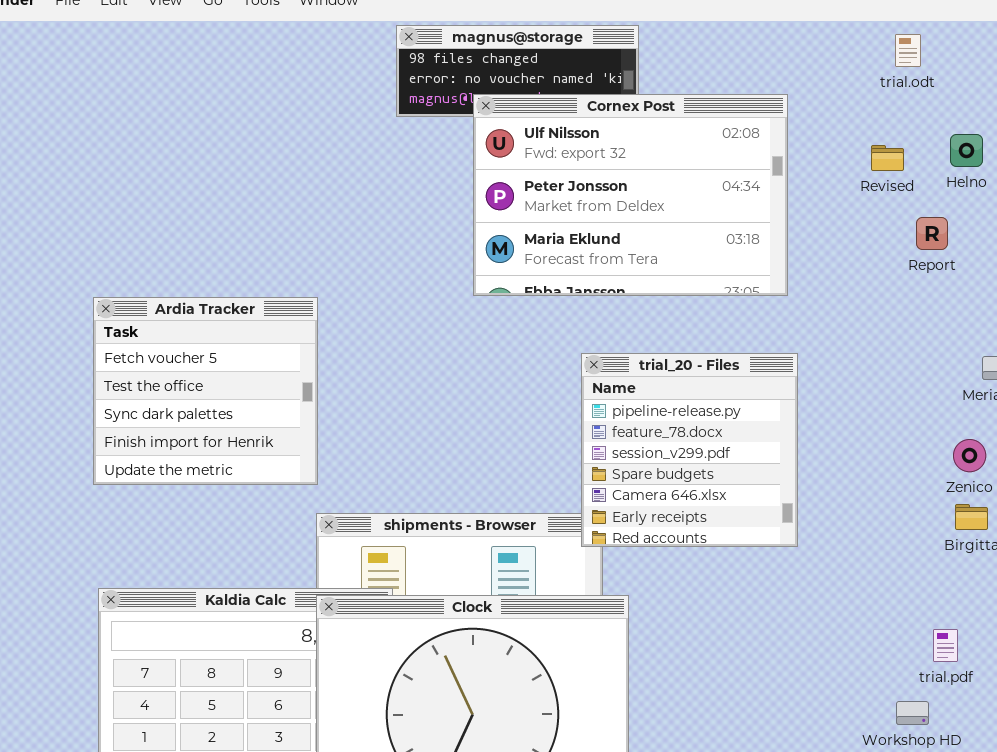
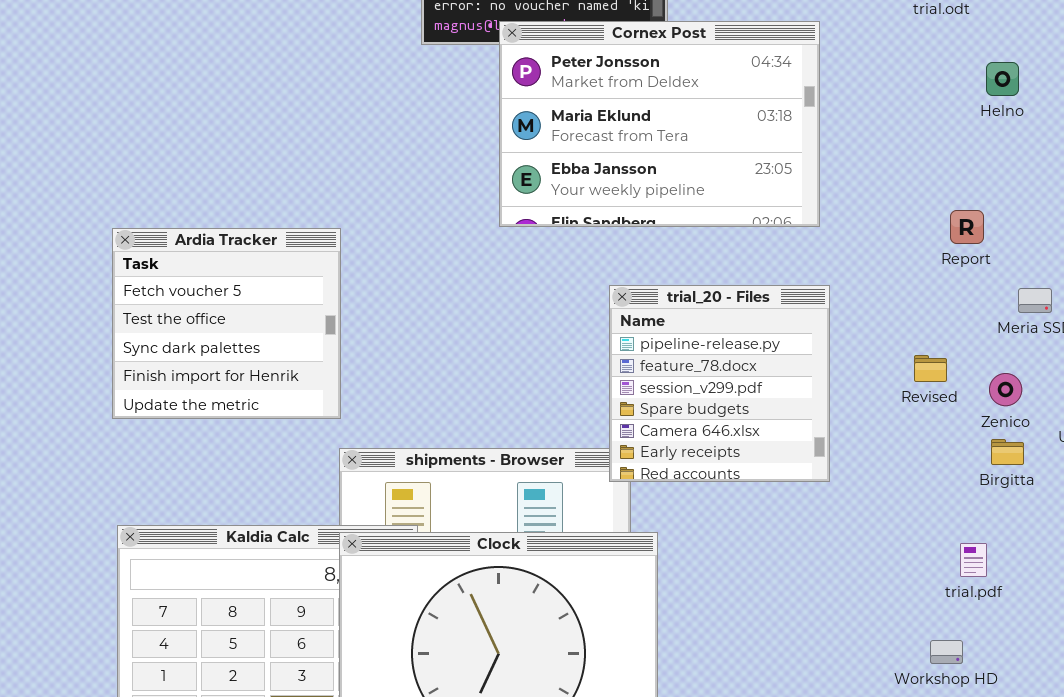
Cornex Post: [473,94,788,296] -> [499,21,820,227], scrolled down 1 row
Revised: [871,145,904,171] -> [914,355,947,382], moved
Report: [916,217,948,250] -> [950,210,984,244], moved
trial.pdf: [933,629,958,662] -> [960,543,987,577], moved

